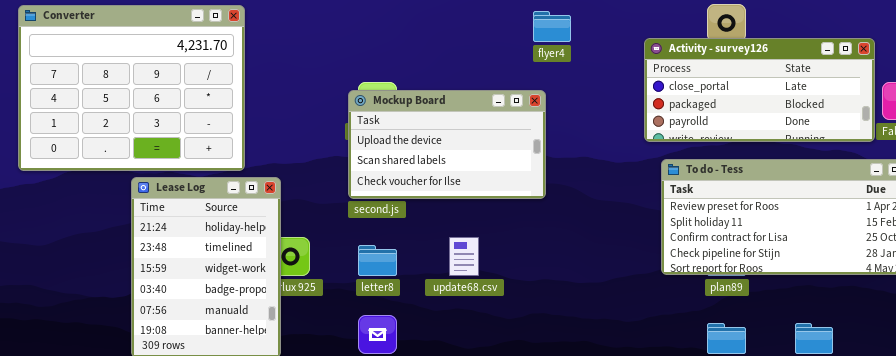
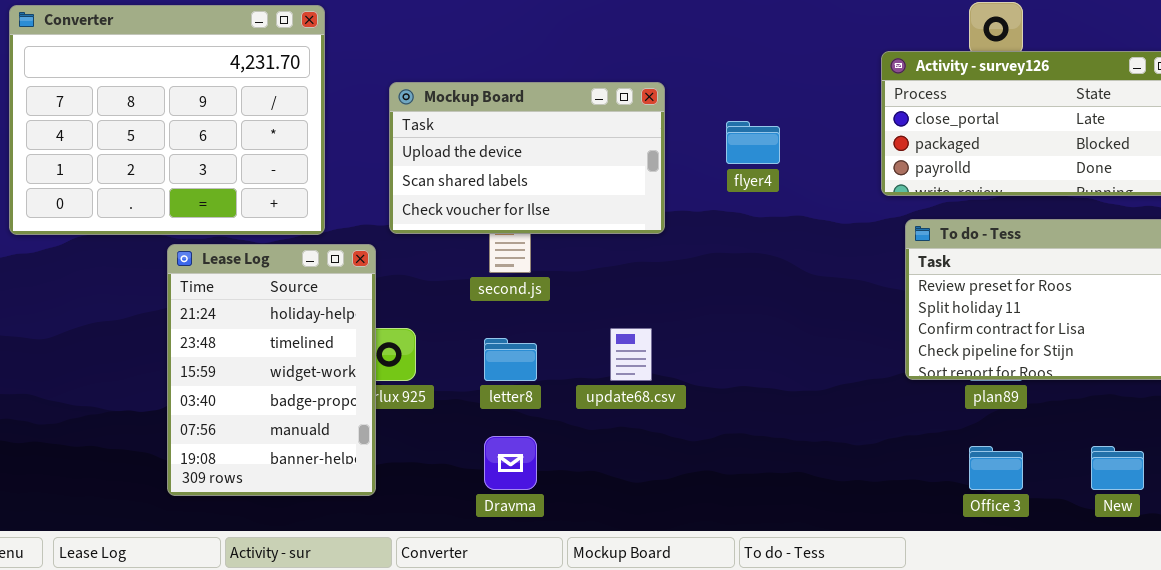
flyer4: [533,11,571,42] -> [726,121,780,164], moved
Mockup Board: [348,90,546,199] -> [389,82,665,234], moved

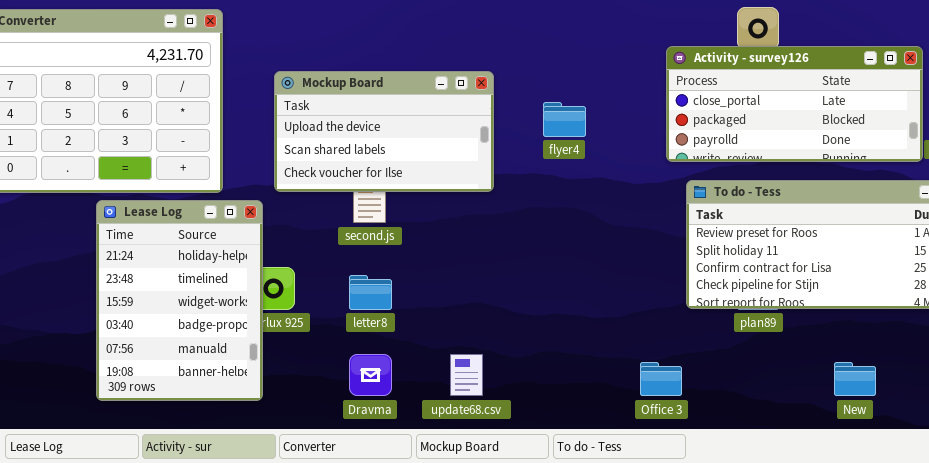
update68.csv: [610,328,652,381] -> [450,354,483,396], moved
Office 3: [969,446,1023,490] -> [640,362,682,396], moved

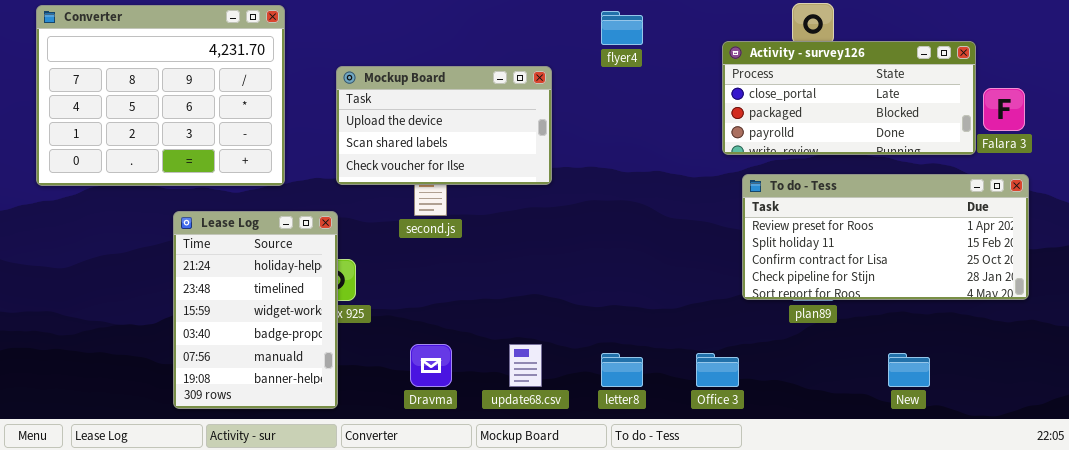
flyer4: [543,102,586,137] -> [601,11,643,45], moved
Lease Log: [96,200,263,401] -> [173,211,338,409], moved
letter8: [349,275,392,310] -> [601,353,643,387], moved

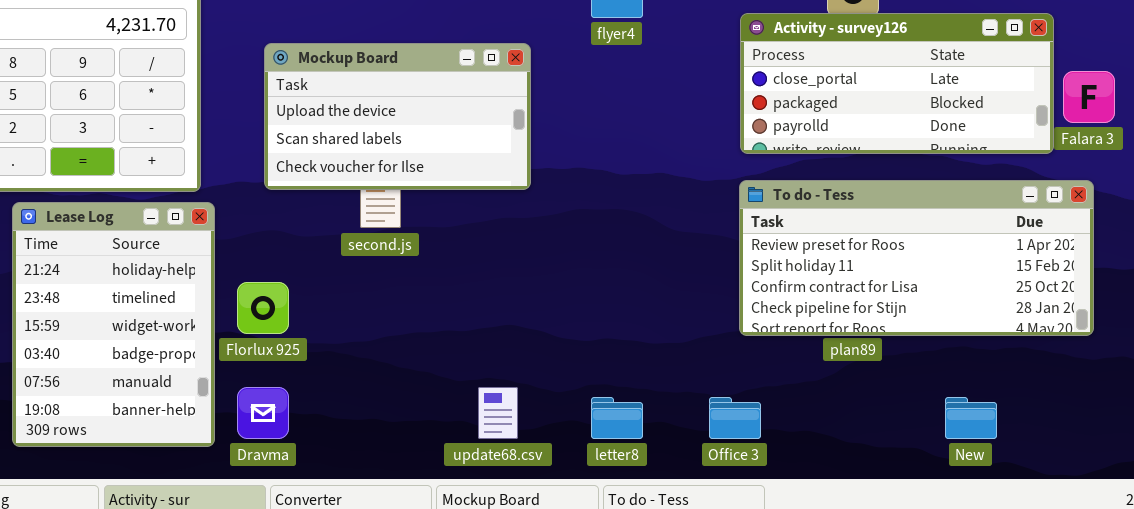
To do - Tess: [742,174,1029,300] -> [739,180,1094,336], moved
Lease Log: [173,211,338,409] -> [12,202,215,447], moved
Dravma: [410,344,452,387] -> [237,387,289,439], moved

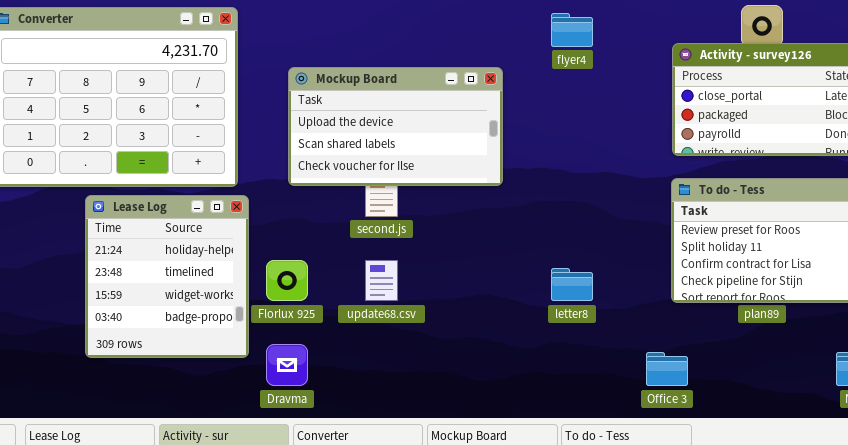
Lease Log: [12,202,215,447] -> [85,195,249,358], resized
update68.csv: [478,387,518,439] -> [365,260,398,301], moved
letter8: [591,397,643,439] -> [551,268,593,301], moved

